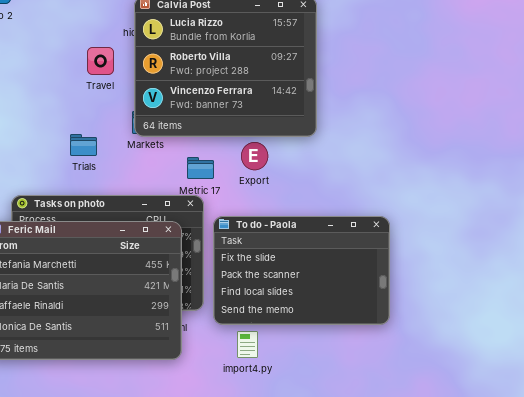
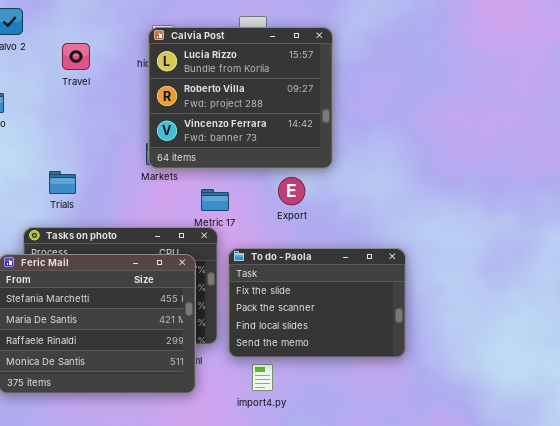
Travel: [87,47,114,75] -> [62,43,90,70], moved
Trials: [70,134,97,156] -> [49,171,76,194], moved
Export: [241,142,268,170] -> [278,177,305,205], moved

